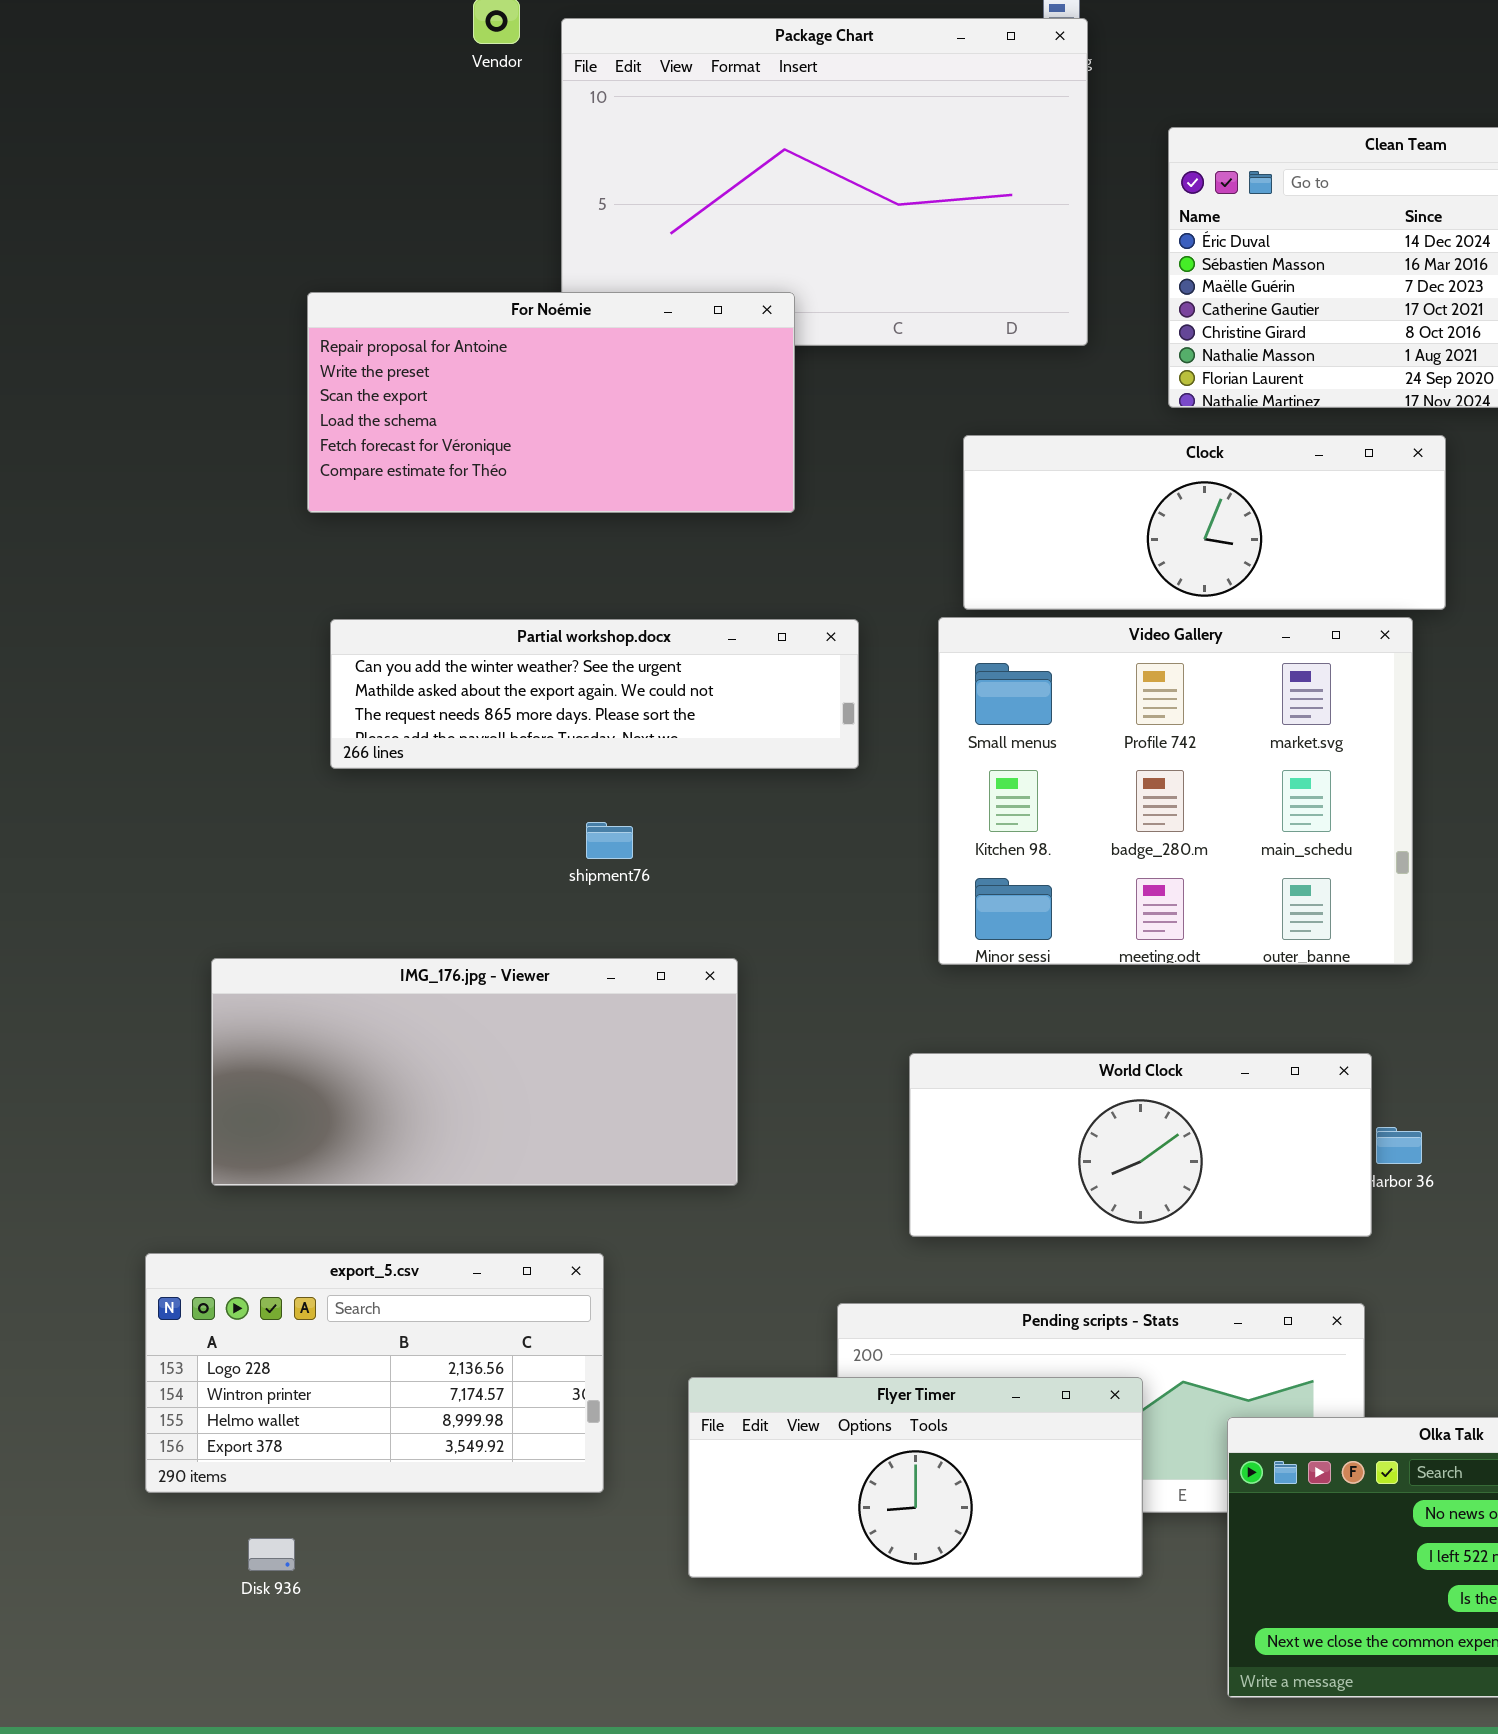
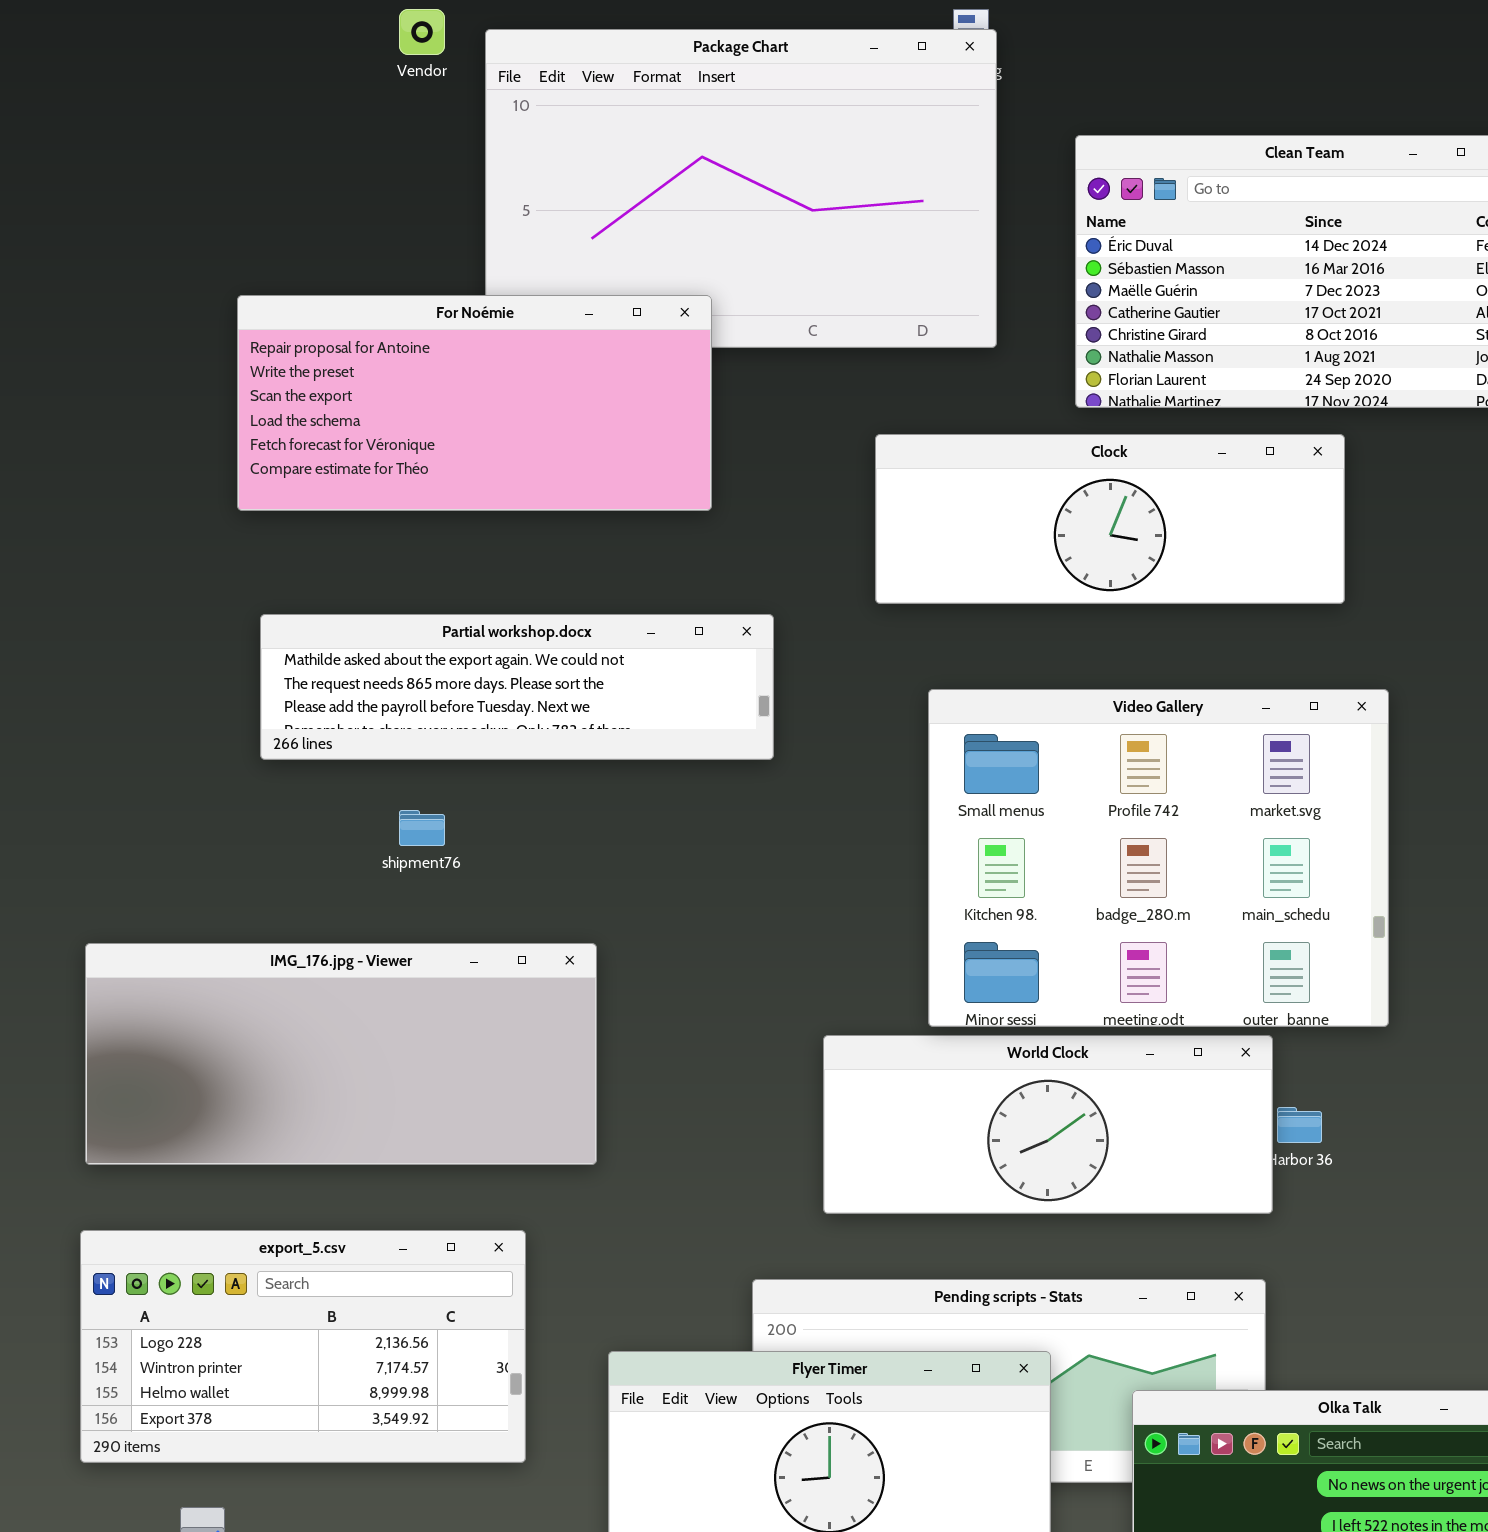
Video Gallery: [938,617,1413,965] -> [928,689,1389,1027], moved
Partial workshop.docx: [330,619,859,769] -> [260,614,774,760], scrolled down 1 row
shipment76: [586,822,633,859] -> [399,810,445,846], moved
IMG_176.jpg - Viewer: [211,958,738,1186] -> [85,943,597,1165], moved

